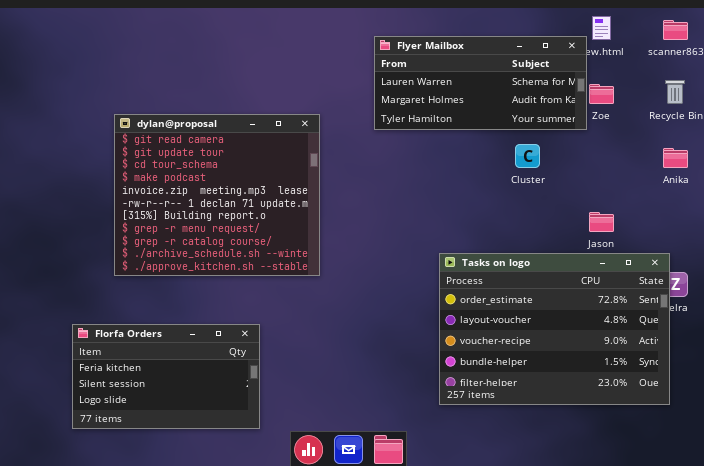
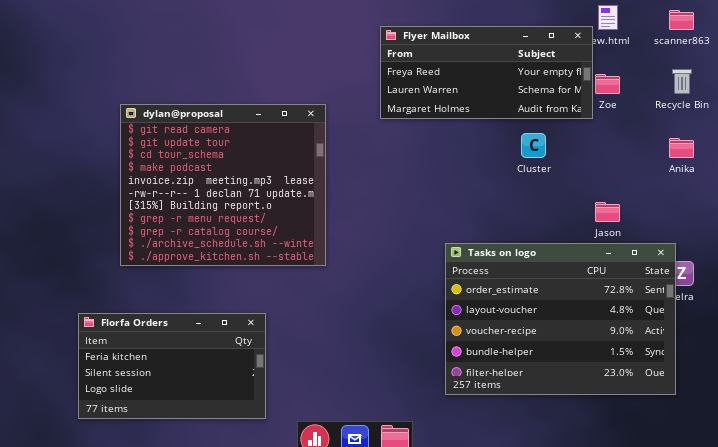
Flyer Mailbox: [374,36,587,130] -> [380,26,593,119], scrolled up 1 row

